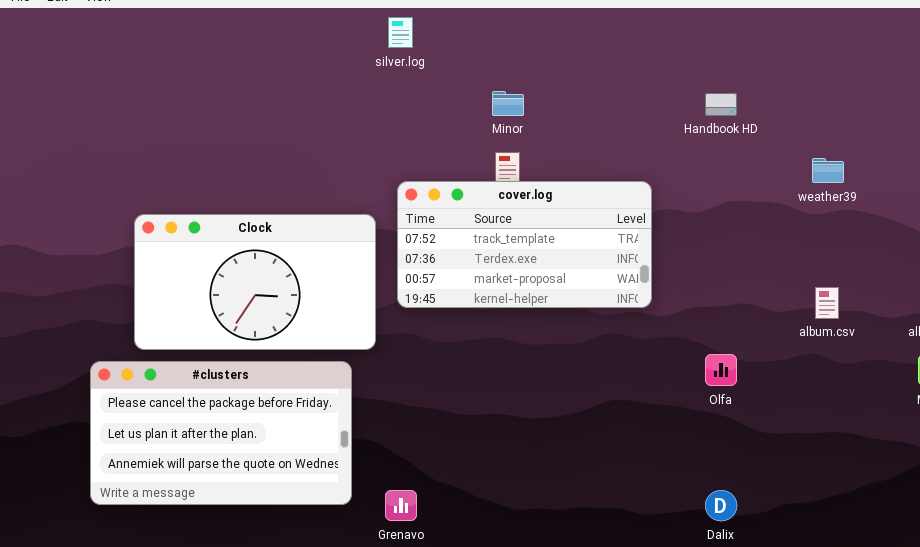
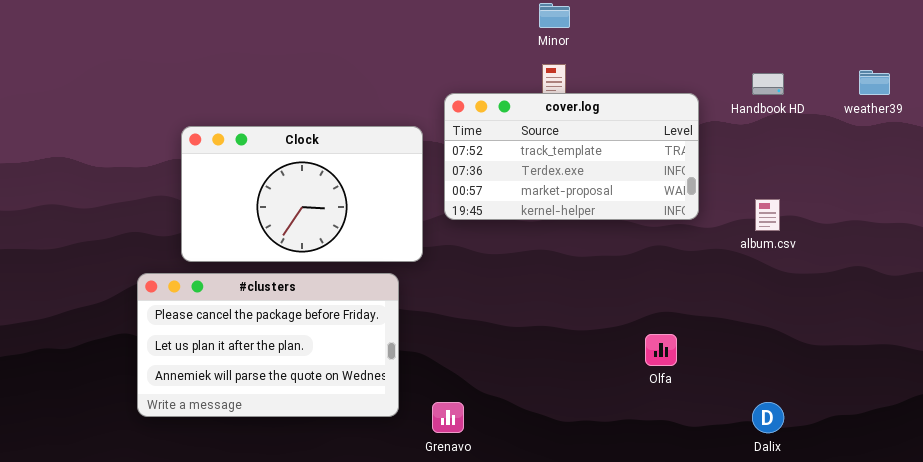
Handbook HD: [705,93,737,116] -> [752,73,784,95], moved
album.csv: [815,287,839,319] -> [755,199,780,231], moved
Olfa: [705,354,737,386] -> [645,334,677,366], moved

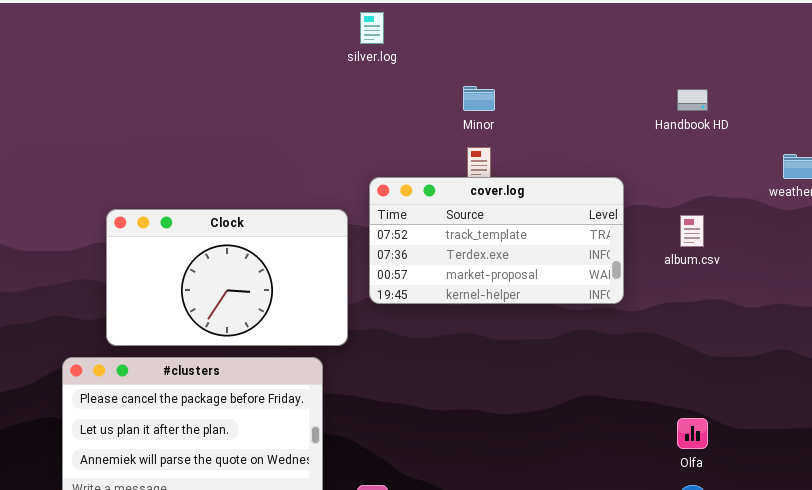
Handbook HD: [752,73,784,95] -> [677,89,708,111], moved
album.csv: [755,199,780,231] -> [680,215,704,247], moved
Olfa: [645,334,677,366] -> [677,418,708,449], moved

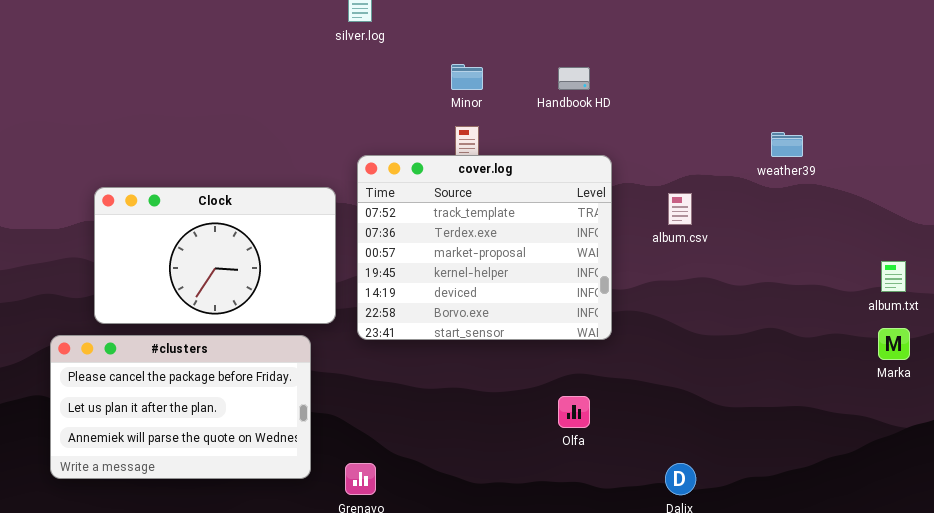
Handbook HD: [677,89,708,111] -> [558,67,590,90], moved
cover.log: [369,177,624,304] -> [357,155,612,340], resized
Olfa: [677,418,708,449] -> [558,396,590,428], moved

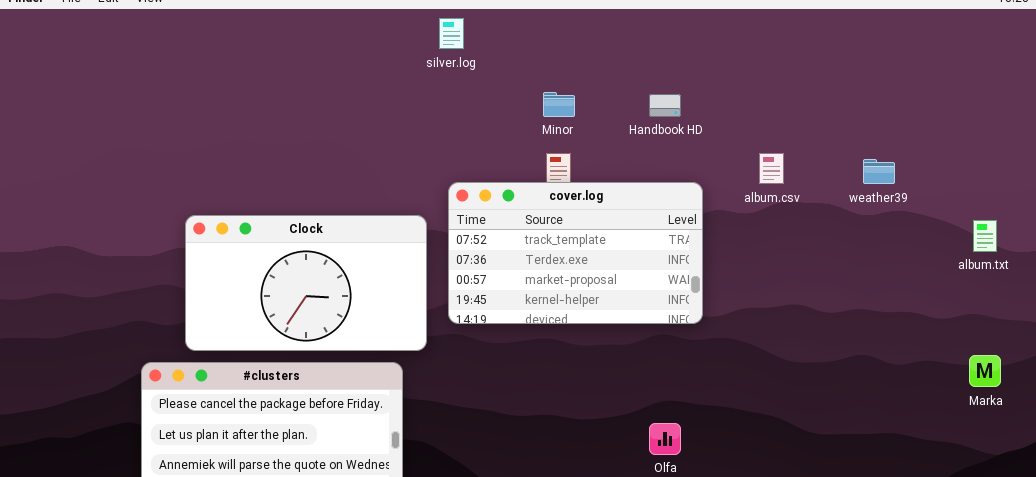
cover.log: [357,155,612,340] -> [448,182,703,324], resized
album.csv: [668,193,692,225] -> [759,153,784,184], moved
album.txt: [881,261,906,292] -> [973,220,997,252], moved

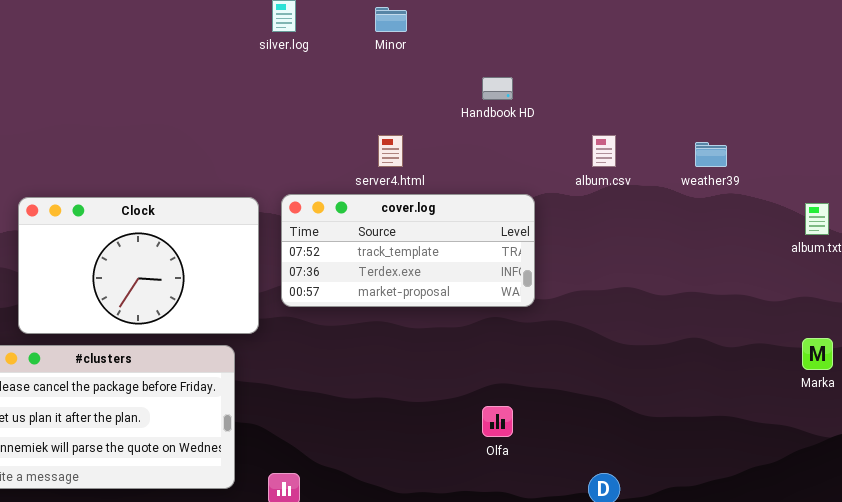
Minor: [543,92,575,117] -> [375,7,407,32], moved
cover.log: [448,182,703,324] -> [281,194,535,307], resized

